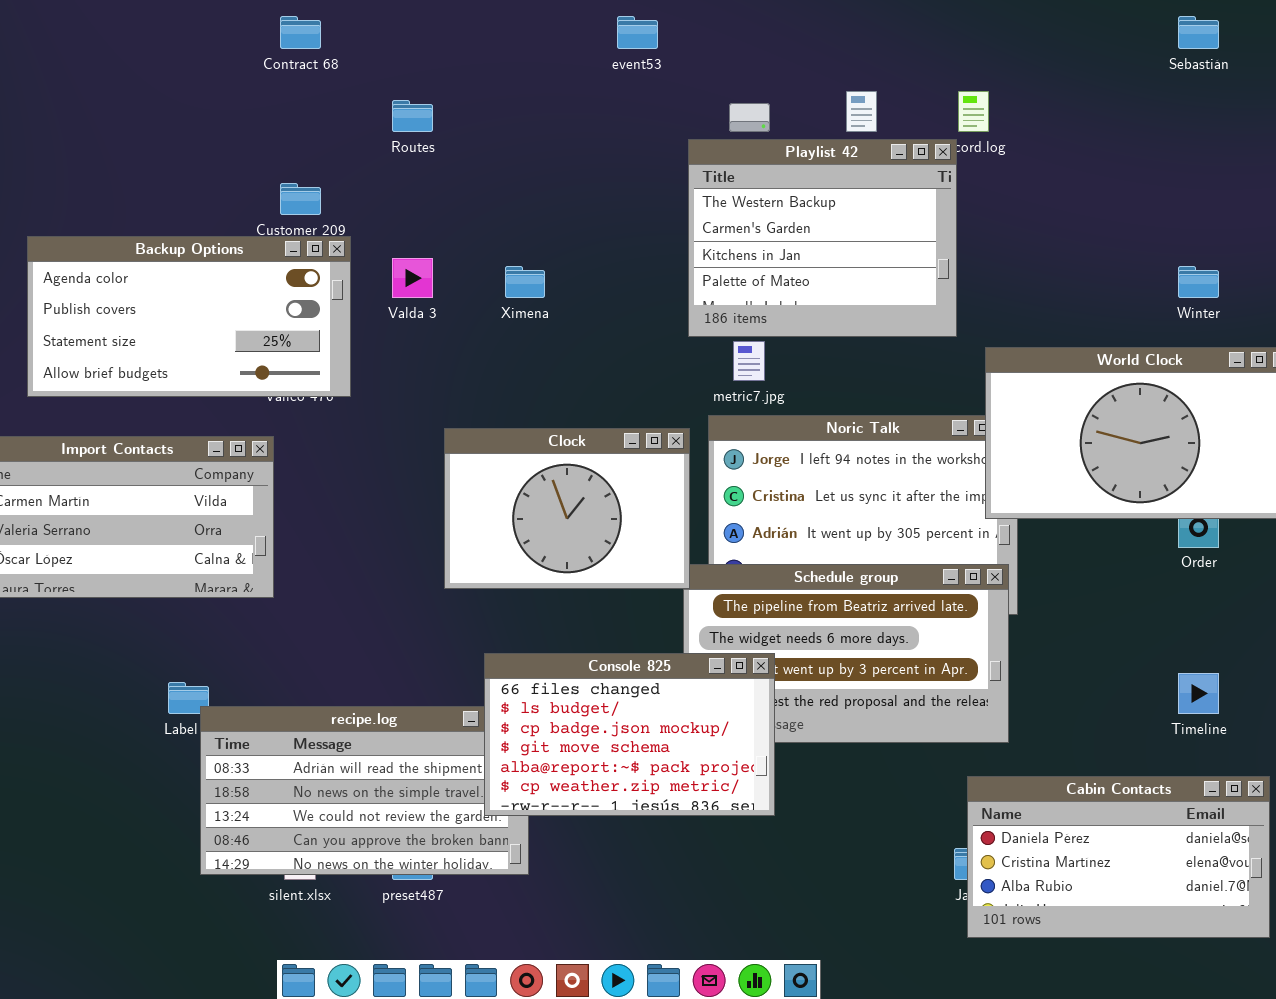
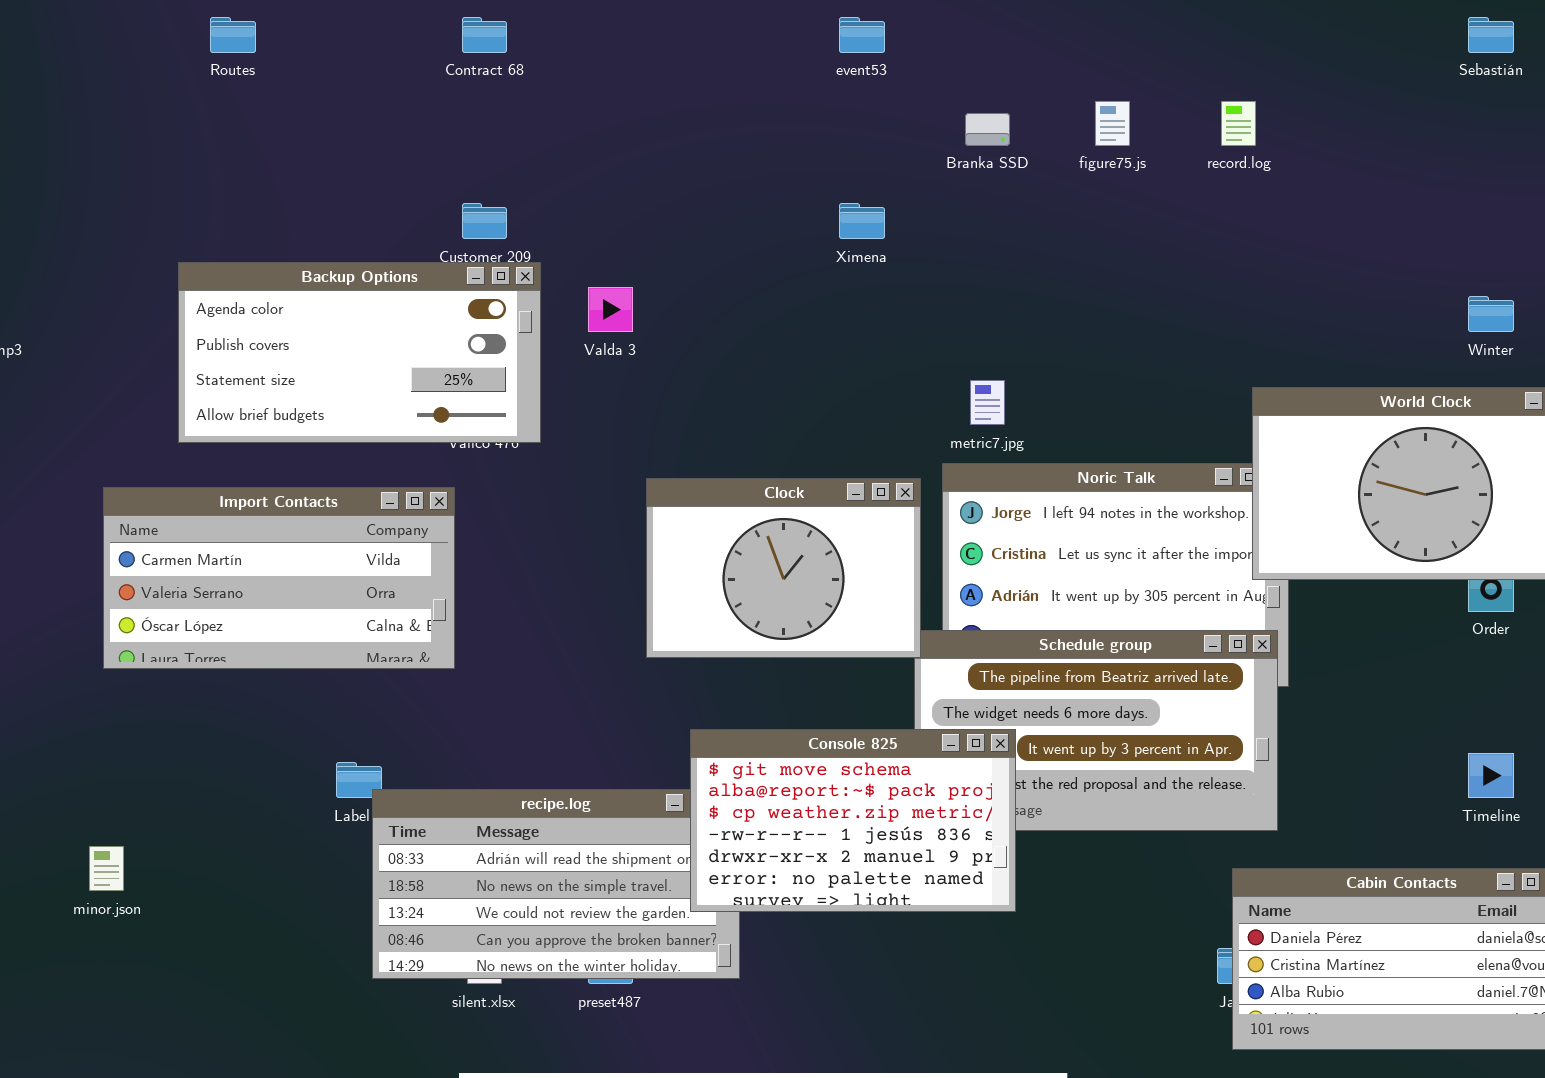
Routes: [392,100,433,132] -> [210,17,256,53], moved
Playlist 42: [688,139,957,337] -> none, closed
Ximena: [505,266,545,298] -> [839,203,885,239], moved
Console 825: [484,653,775,816] -> [690,729,1016,912], scrolled down 3 rows

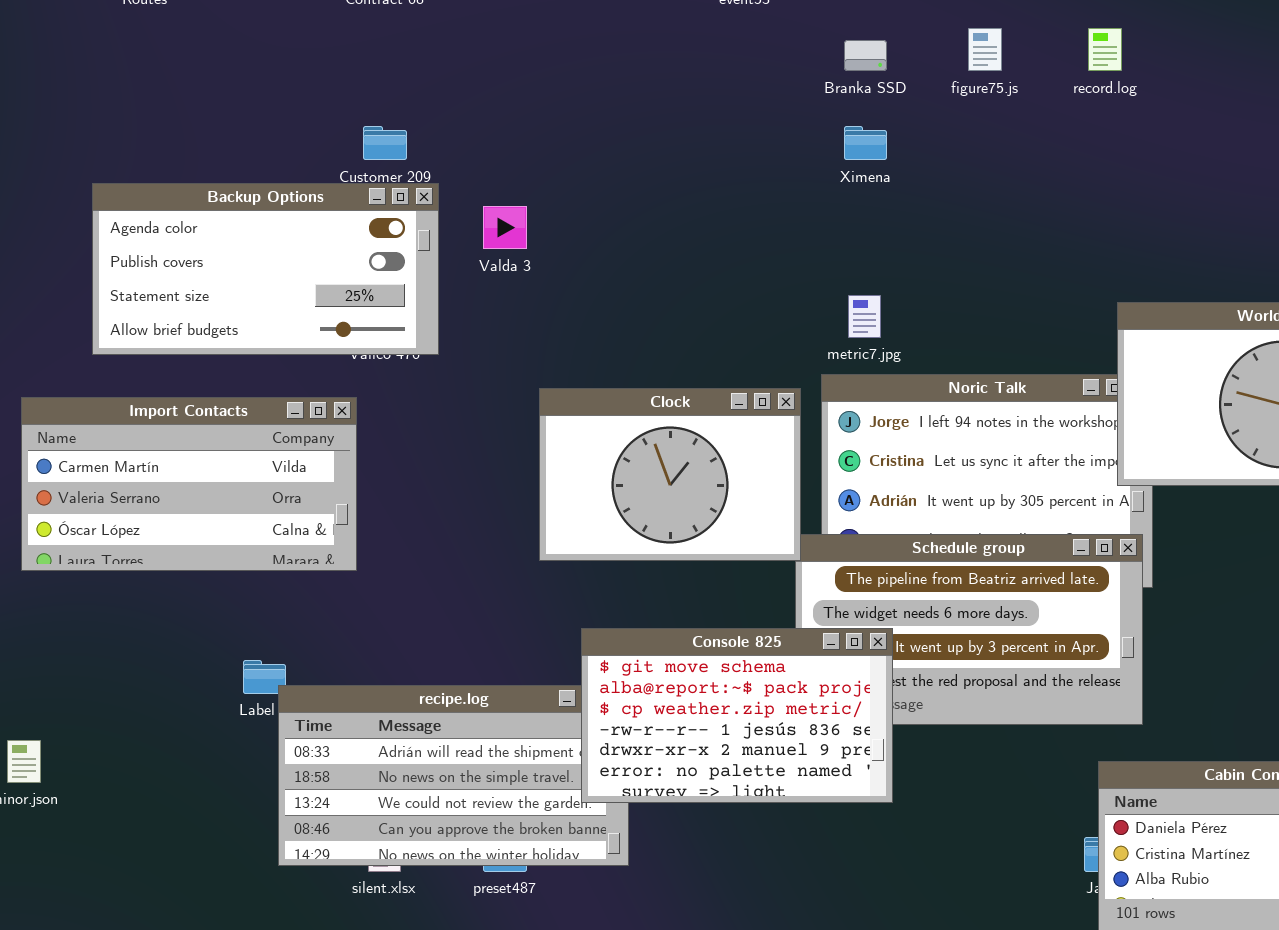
Ximena: [839,203,885,239] -> [844,126,887,160], moved

